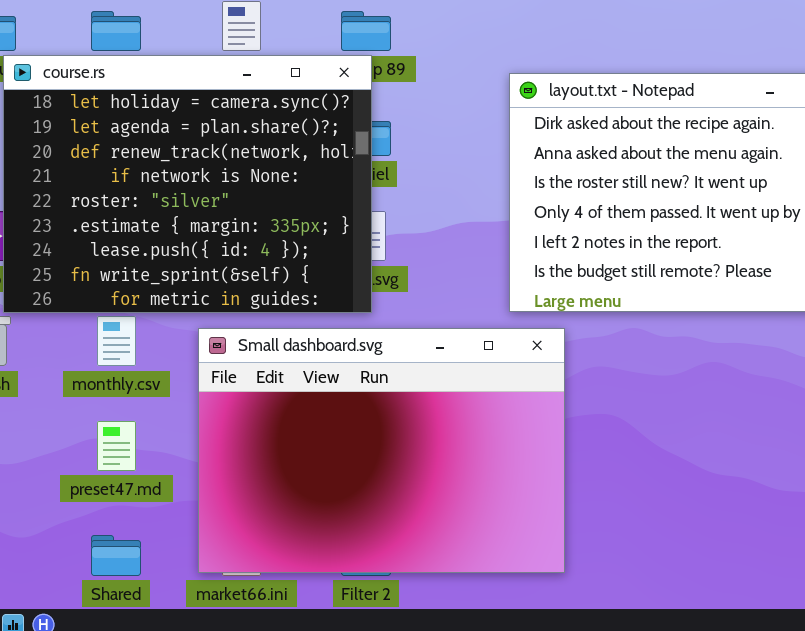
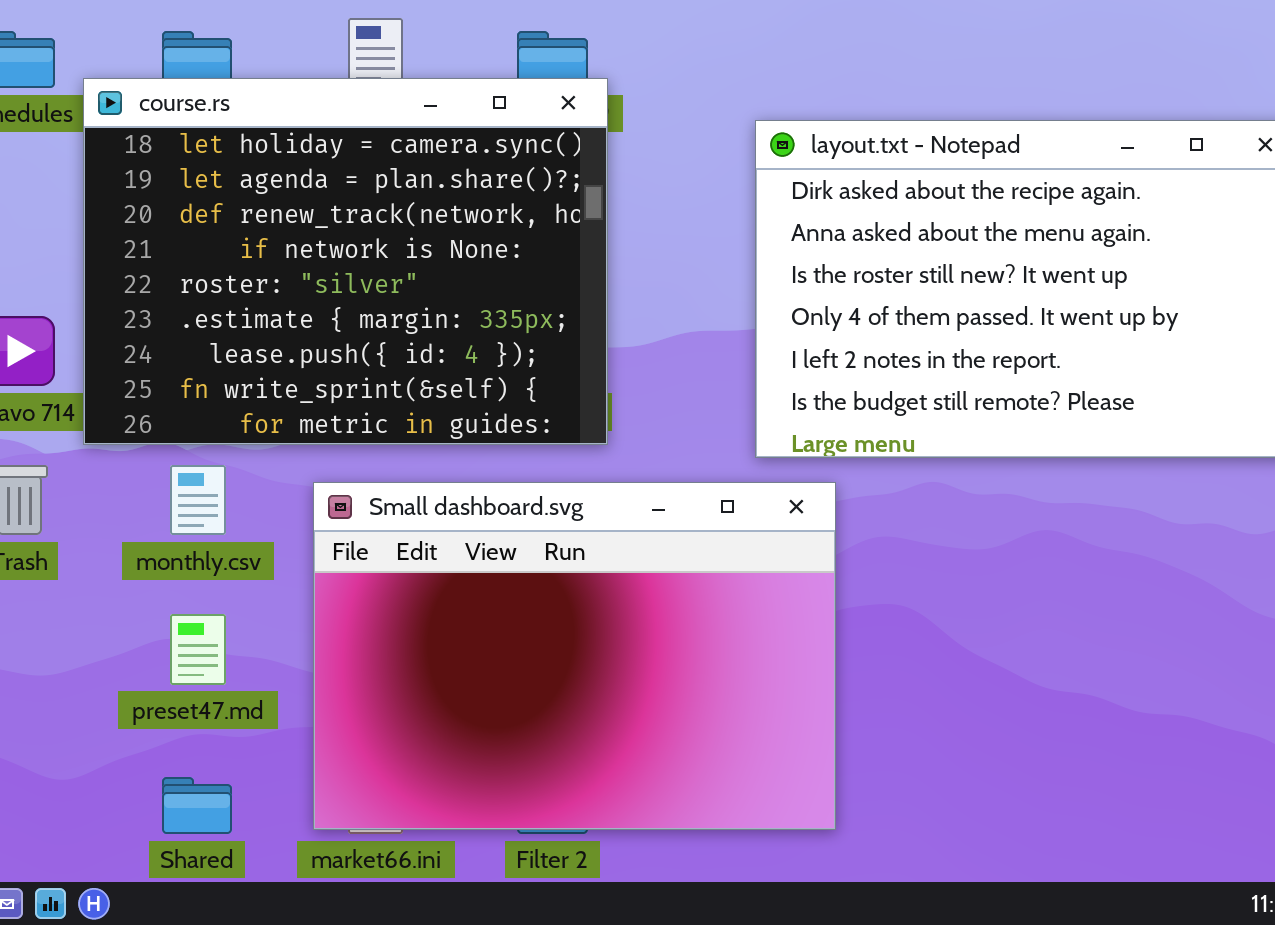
course.rs: [3,55,372,313] -> [83,78,608,445], moved

